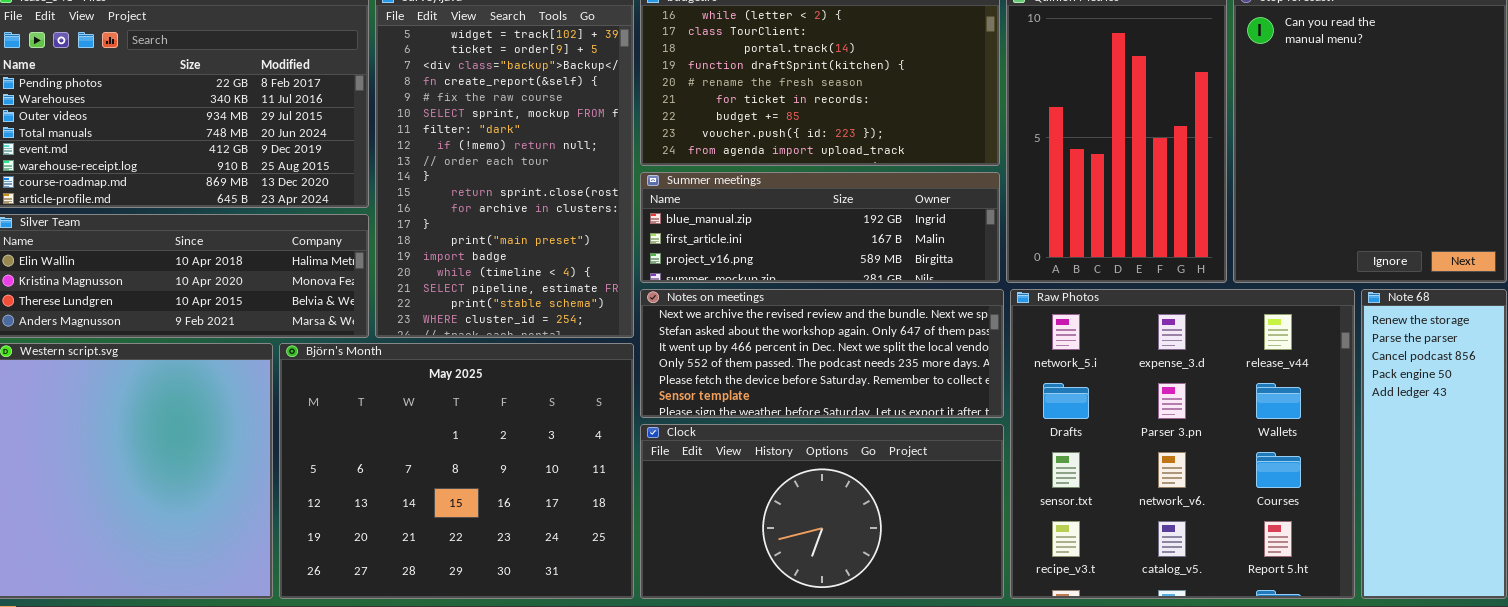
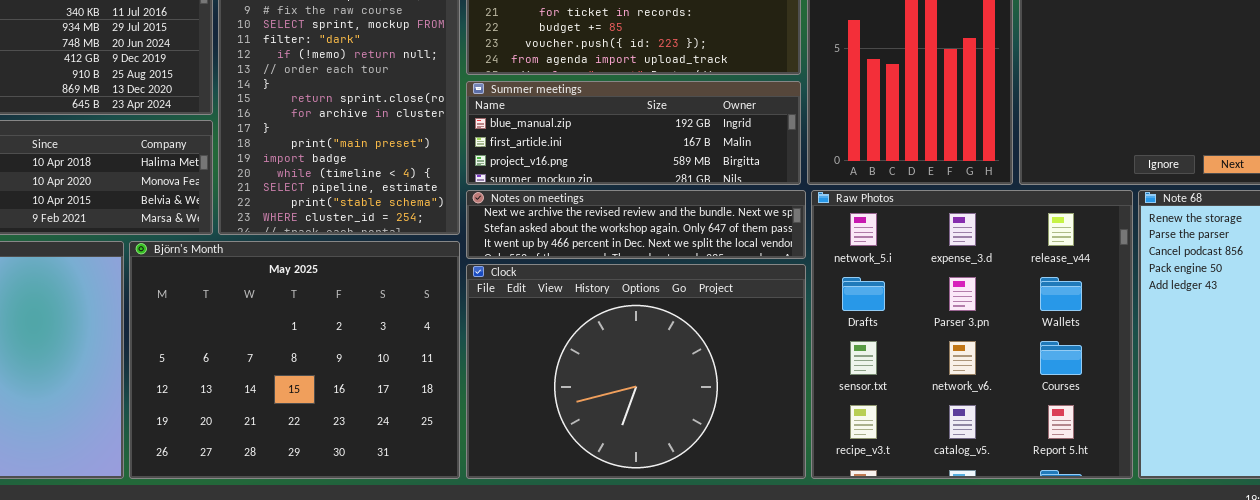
Notes on meetings: [640,289,1004,418] -> [466,190,806,259], resized
Clock: [640,424,1004,599] -> [466,264,806,479], resized

